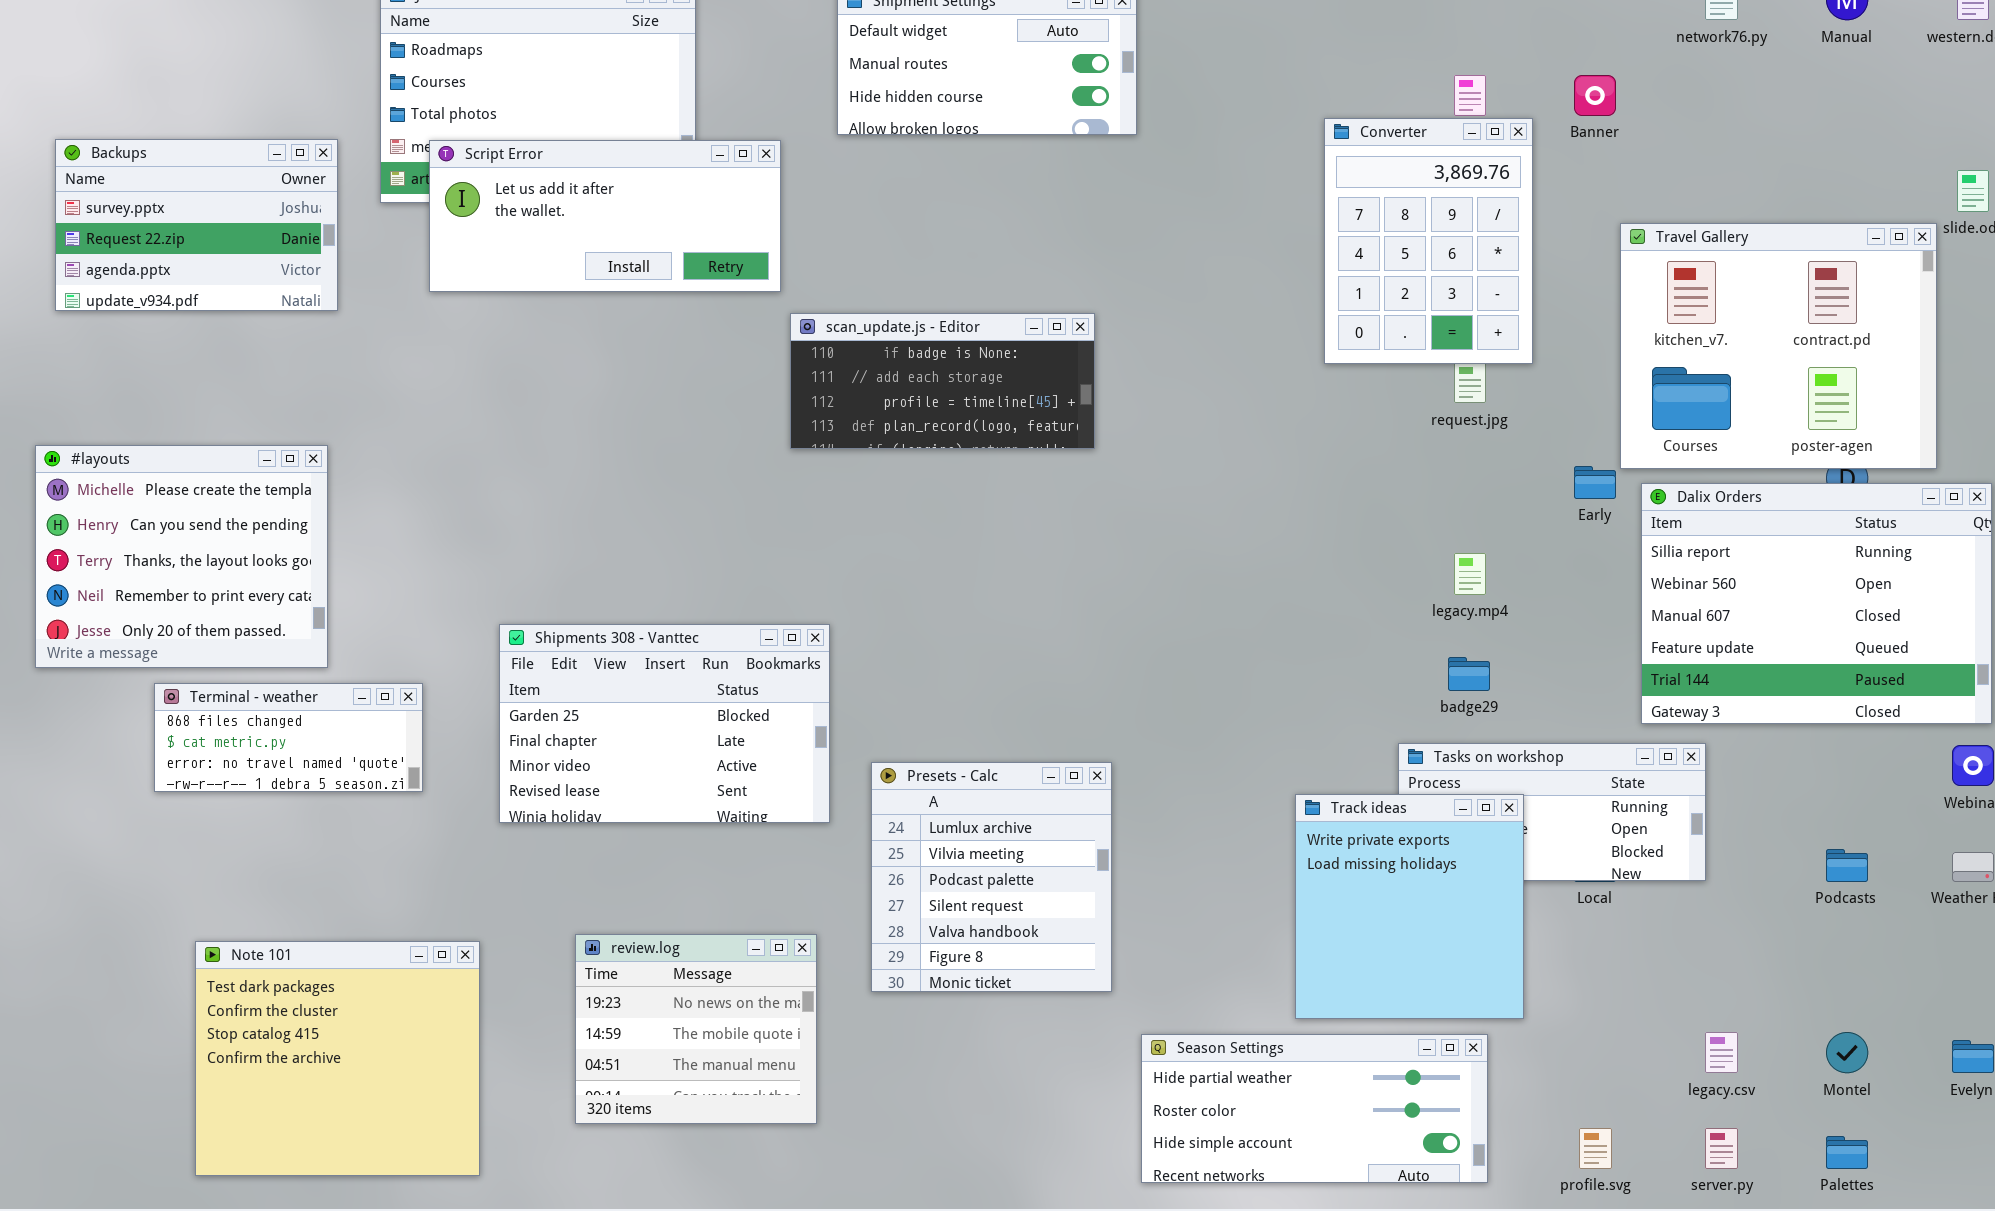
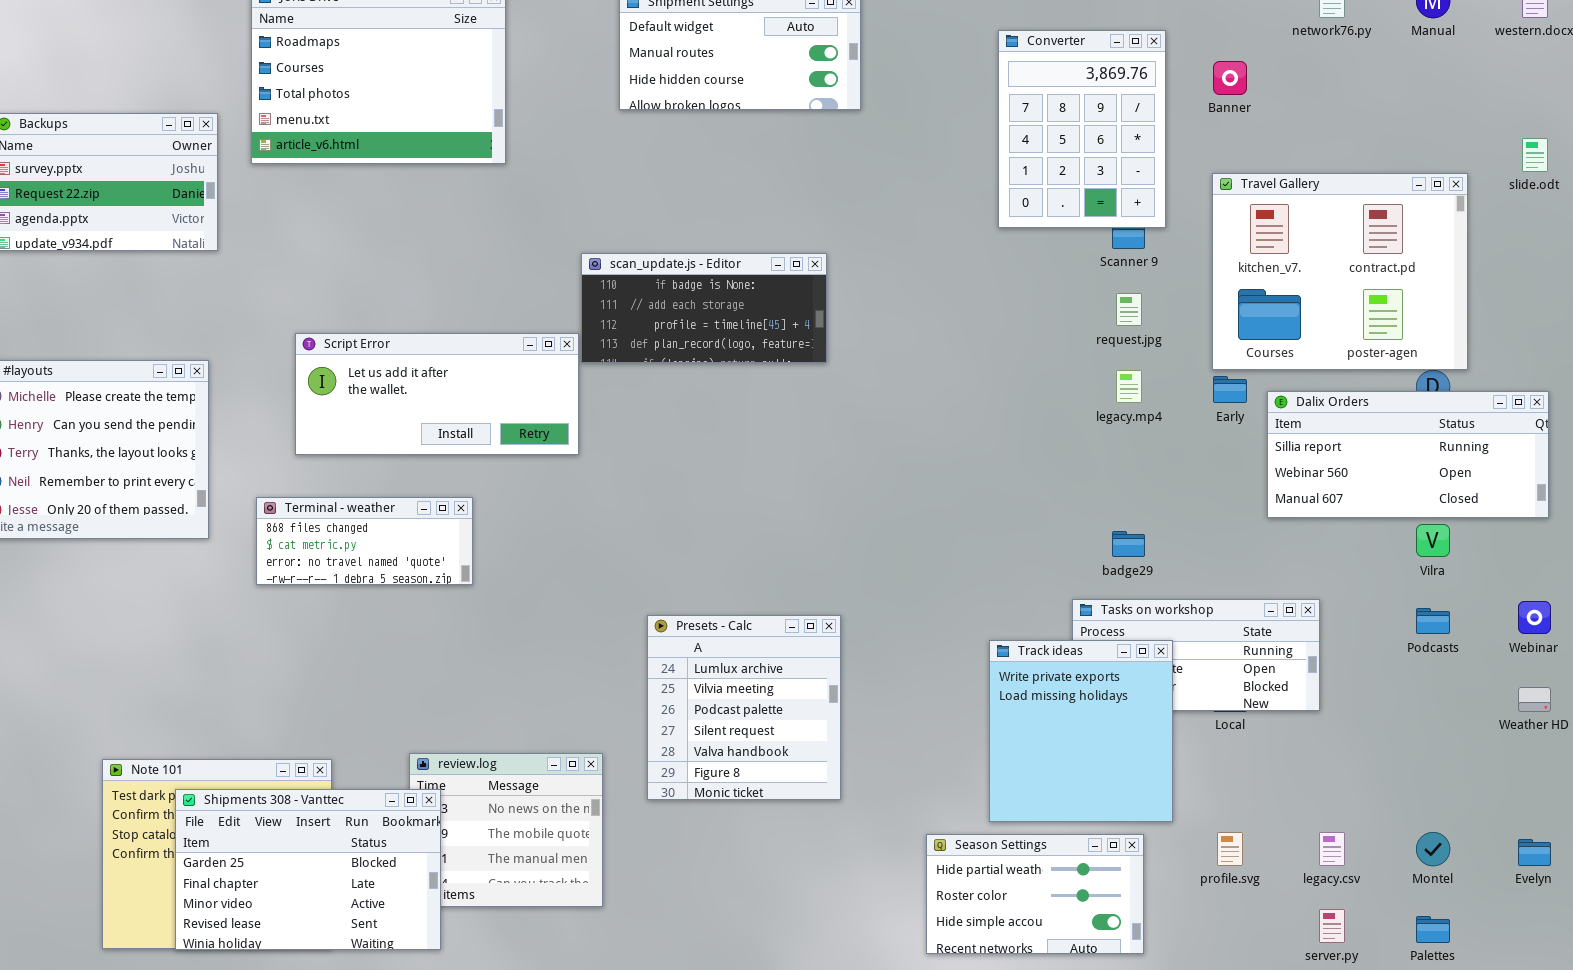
Converter: [1324,118,1533,364] -> [998,30,1166,228], moved
Script Error: [429,140,781,292] -> [295,333,579,455], moved
Travel Gallery: [1620,223,1937,469] -> [1212,173,1468,370], moved
Dalix Orders: [1641,483,1992,724] -> [1267,391,1549,518], resized
legacy.mp4: [1454,553,1486,595] -> [1116,370,1142,403], moved
Shipments 308 - Vanttec: [499,624,830,823] -> [175,789,441,950], moved
Terminal - weather: [154,683,423,792] -> [256,497,473,585], moved
Podcasts: [1826,849,1868,882] -> [1416,608,1450,634], moved
Season Settings: [1141,1034,1488,1183] -> [926,834,1144,954], resized
profile.svg: [1579,1128,1612,1169] -> [1217,832,1243,866], moved

